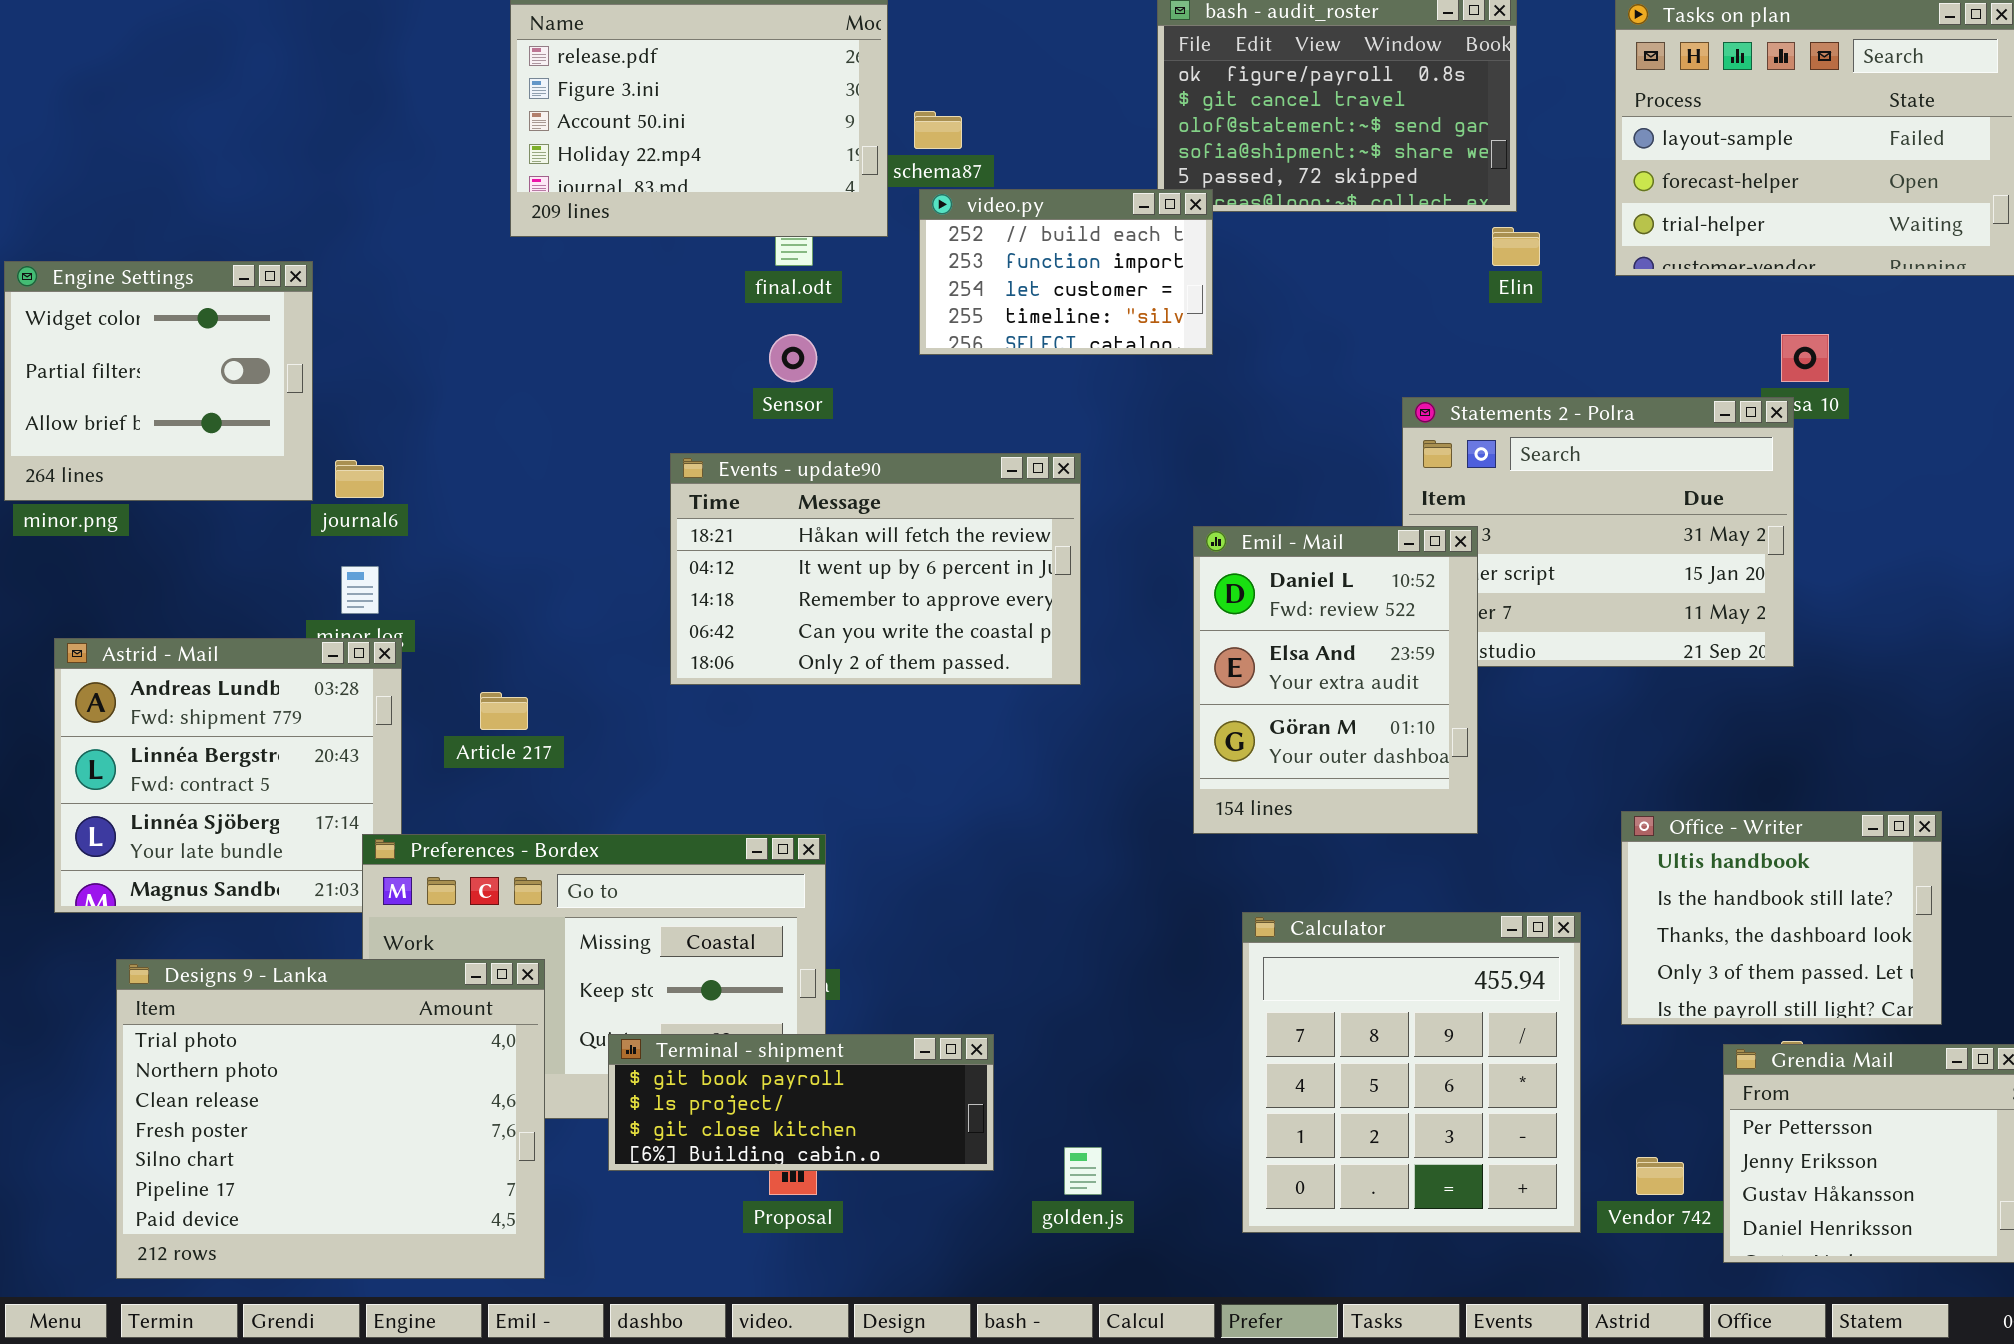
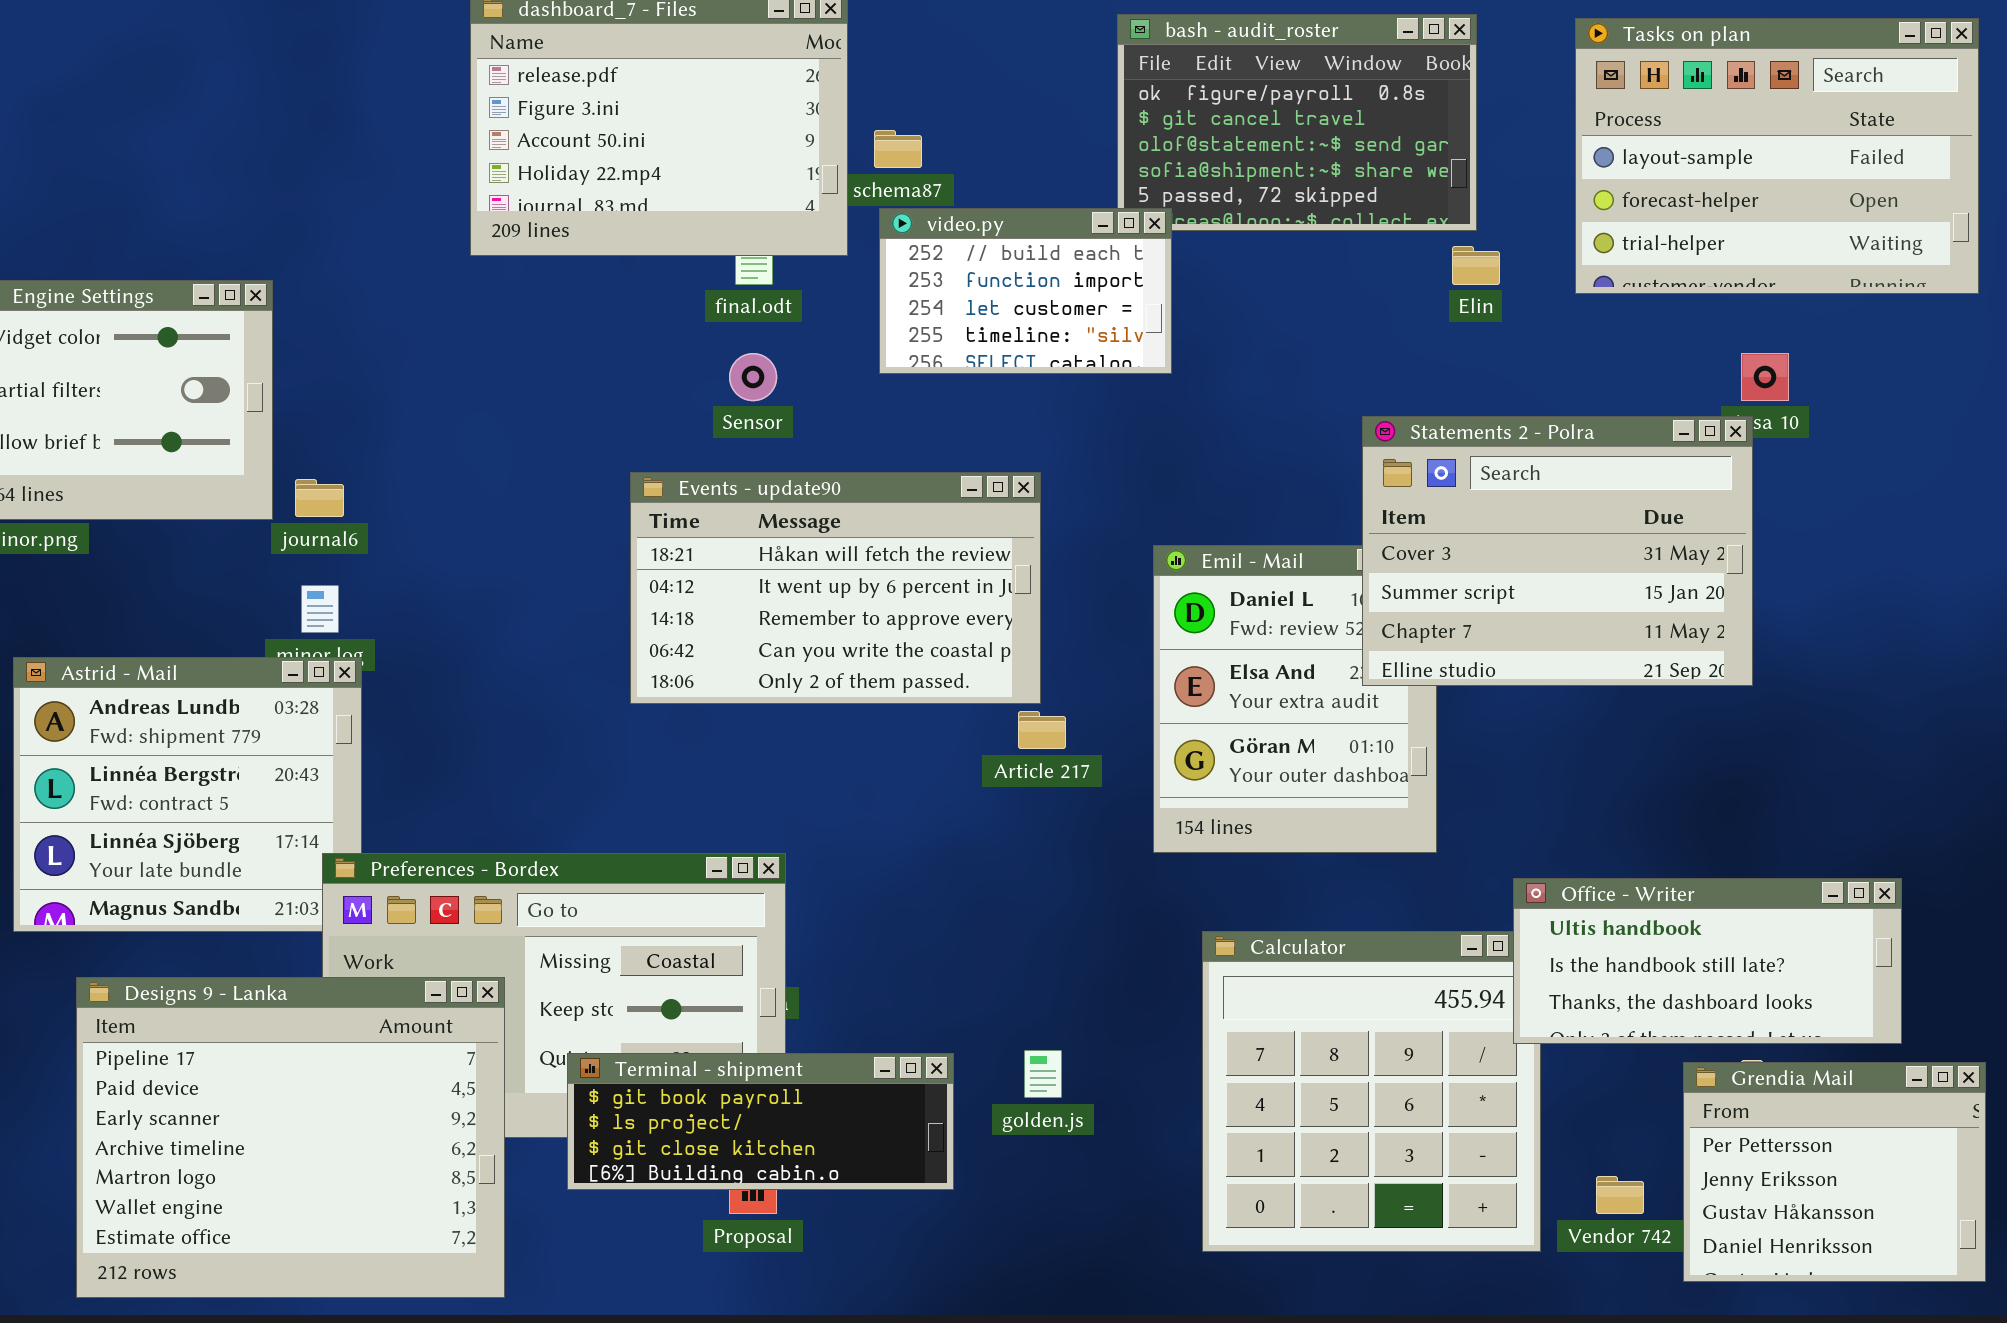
Statements 2 - Polra: [1402,397,1794,667] -> [1362,416,1753,686], raised
Article 217: [480,692,528,730] -> [1018,711,1066,749], moved
Office - Writer: [1621,811,1942,1025] -> [1513,878,1902,1044], resized
Designs 9 - Lanka: [116,959,545,1279] -> [76,977,505,1298], scrolled down 5 rows
golden.js: [1064,1147,1102,1195] -> [1024,1050,1062,1098], moved

